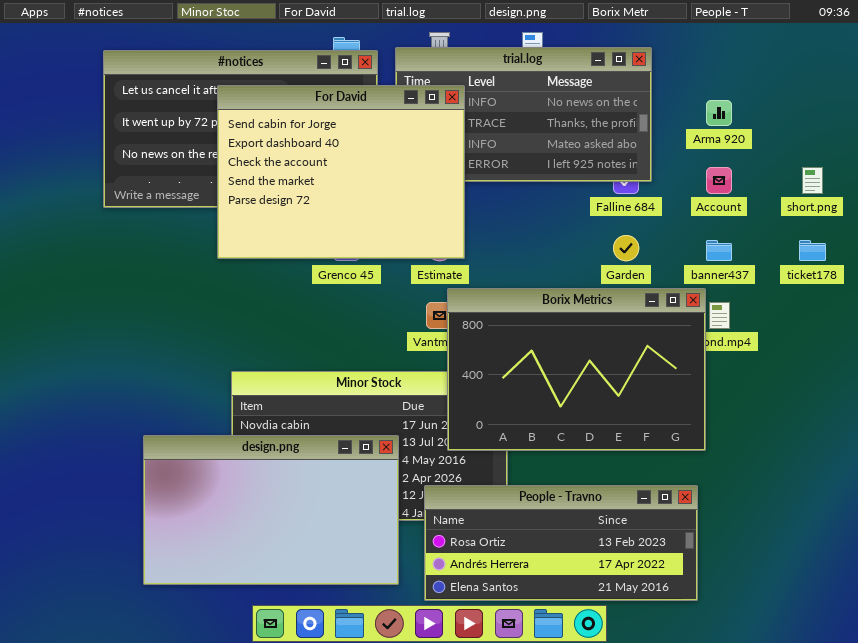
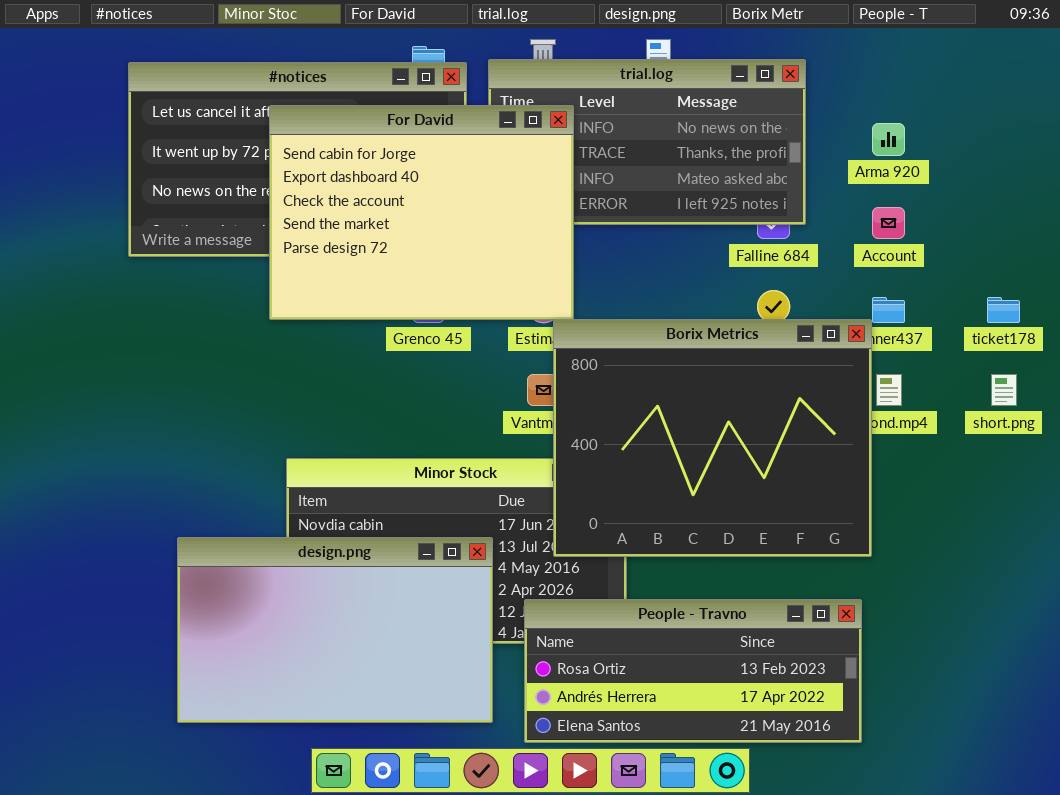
short.png: [802,167,823,194] -> [991,374,1017,406], moved
Borix Metrics: [447,288,706,451] -> [553,319,872,557], resized

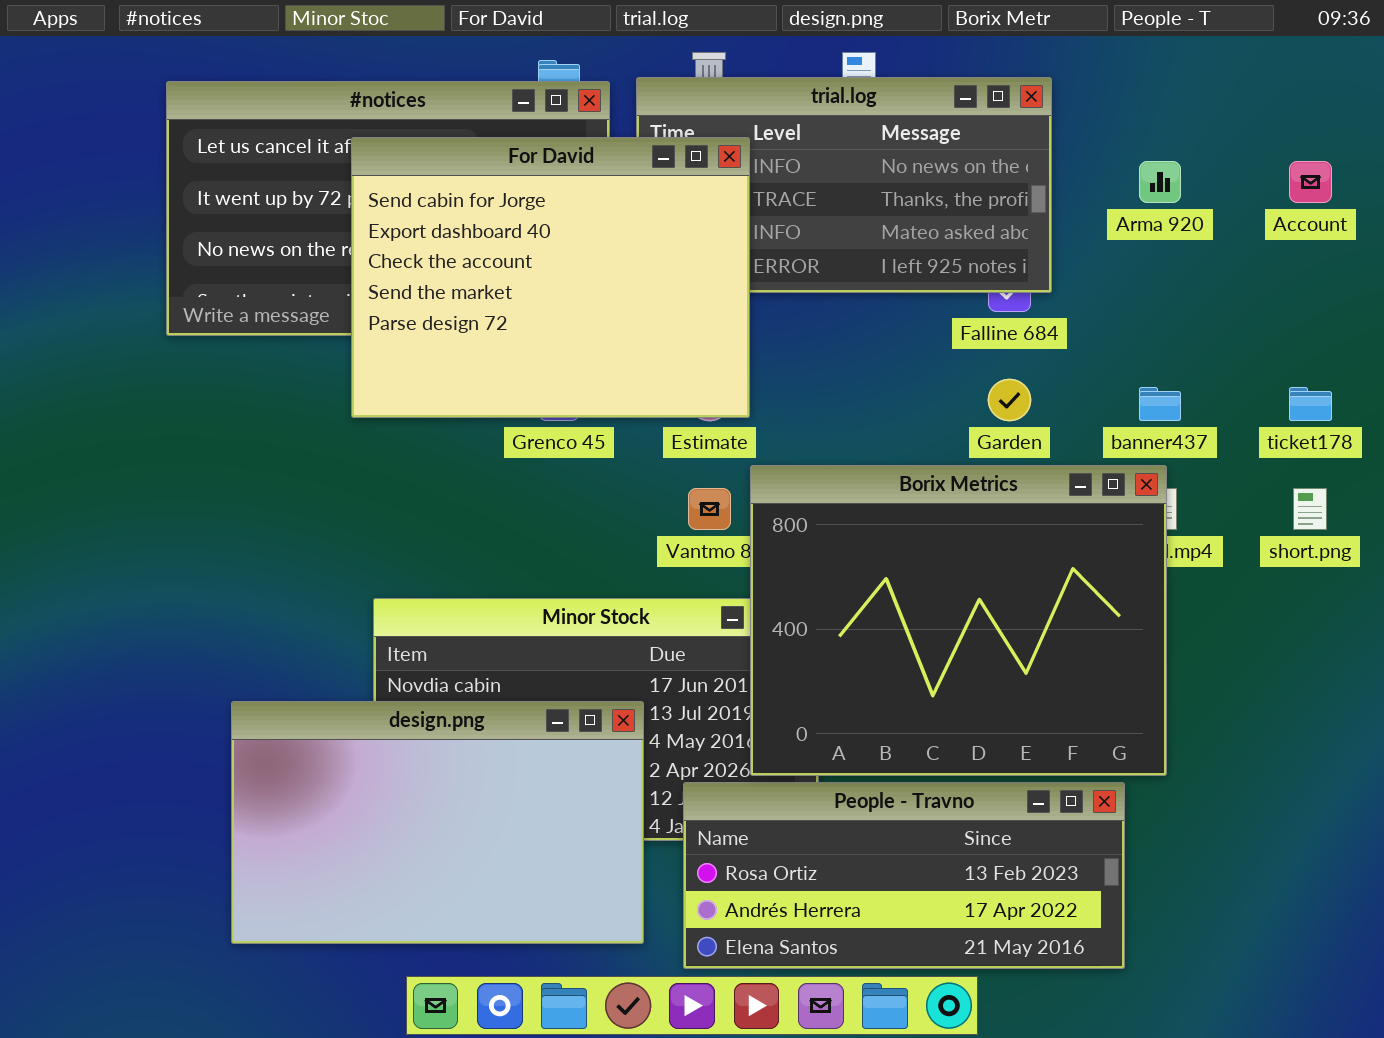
Account: [872,207,905,239] -> [1289,161,1332,203], moved
Borix Metrics: [553,319,872,557] -> [750,465,1167,776], moved

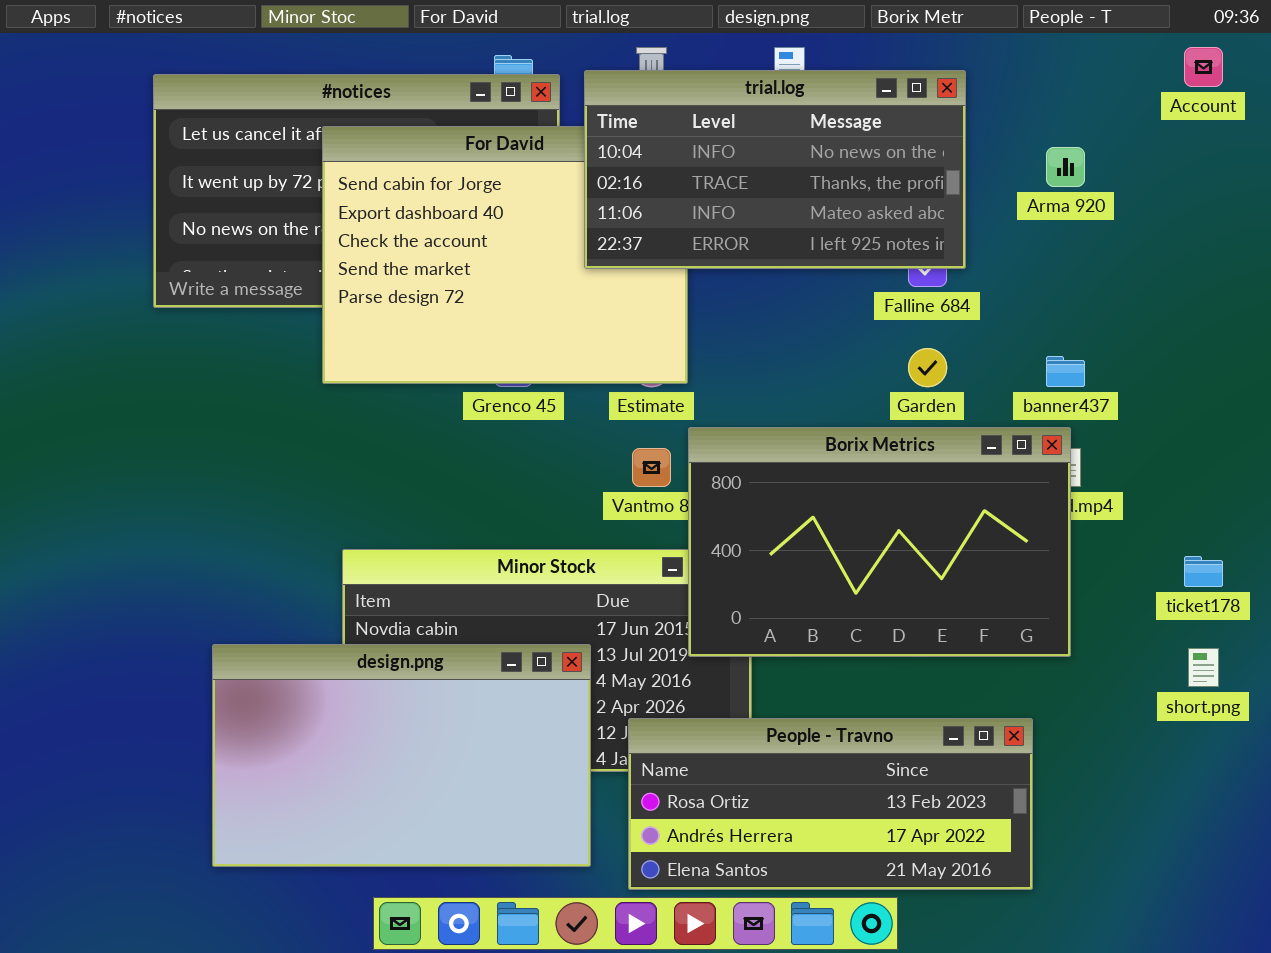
trial.log: [636,77,1052,293] -> [584,70,966,269], raised
Account: [1289,161,1332,203] -> [1184,47,1223,87], moved
ticket178: [1289,387,1332,421] -> [1184,556,1223,587], moved
Borix Metrics: [750,465,1167,776] -> [688,427,1071,657], resized
short.png: [1293,488,1327,530] -> [1188,648,1219,687], moved

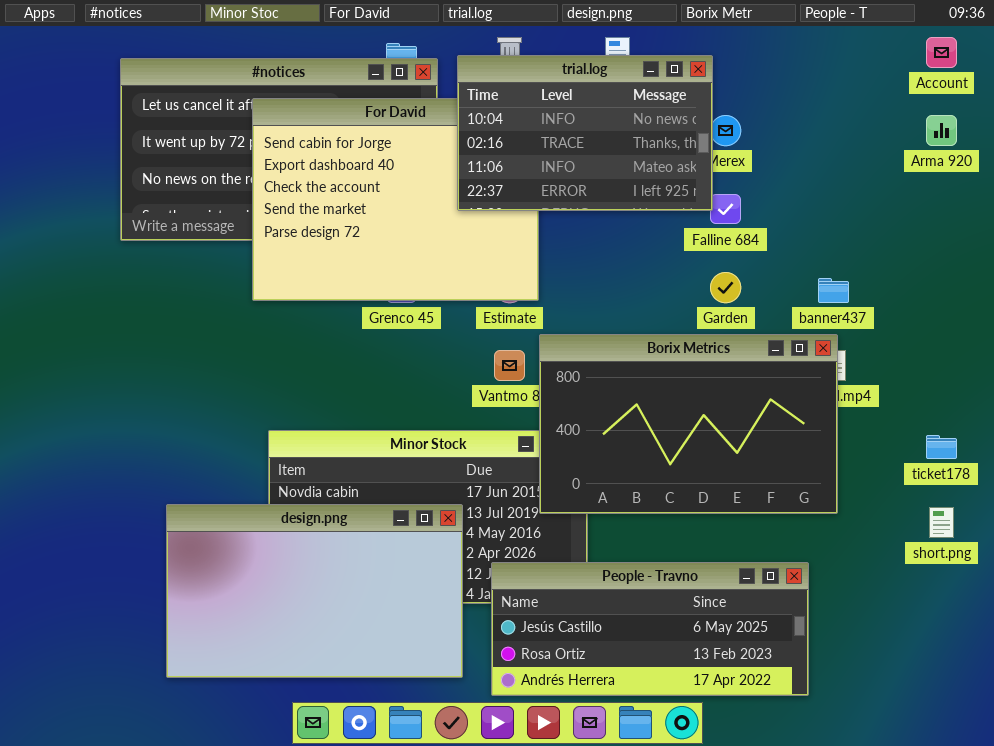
trial.log: [584,70,966,269] -> [457,55,713,211], resized
Arma 920: [1046,147,1085,187] -> [926,115,957,146], moved
People - Travno: [628,718,1033,890] -> [491,562,809,696], scrolled up 1 row

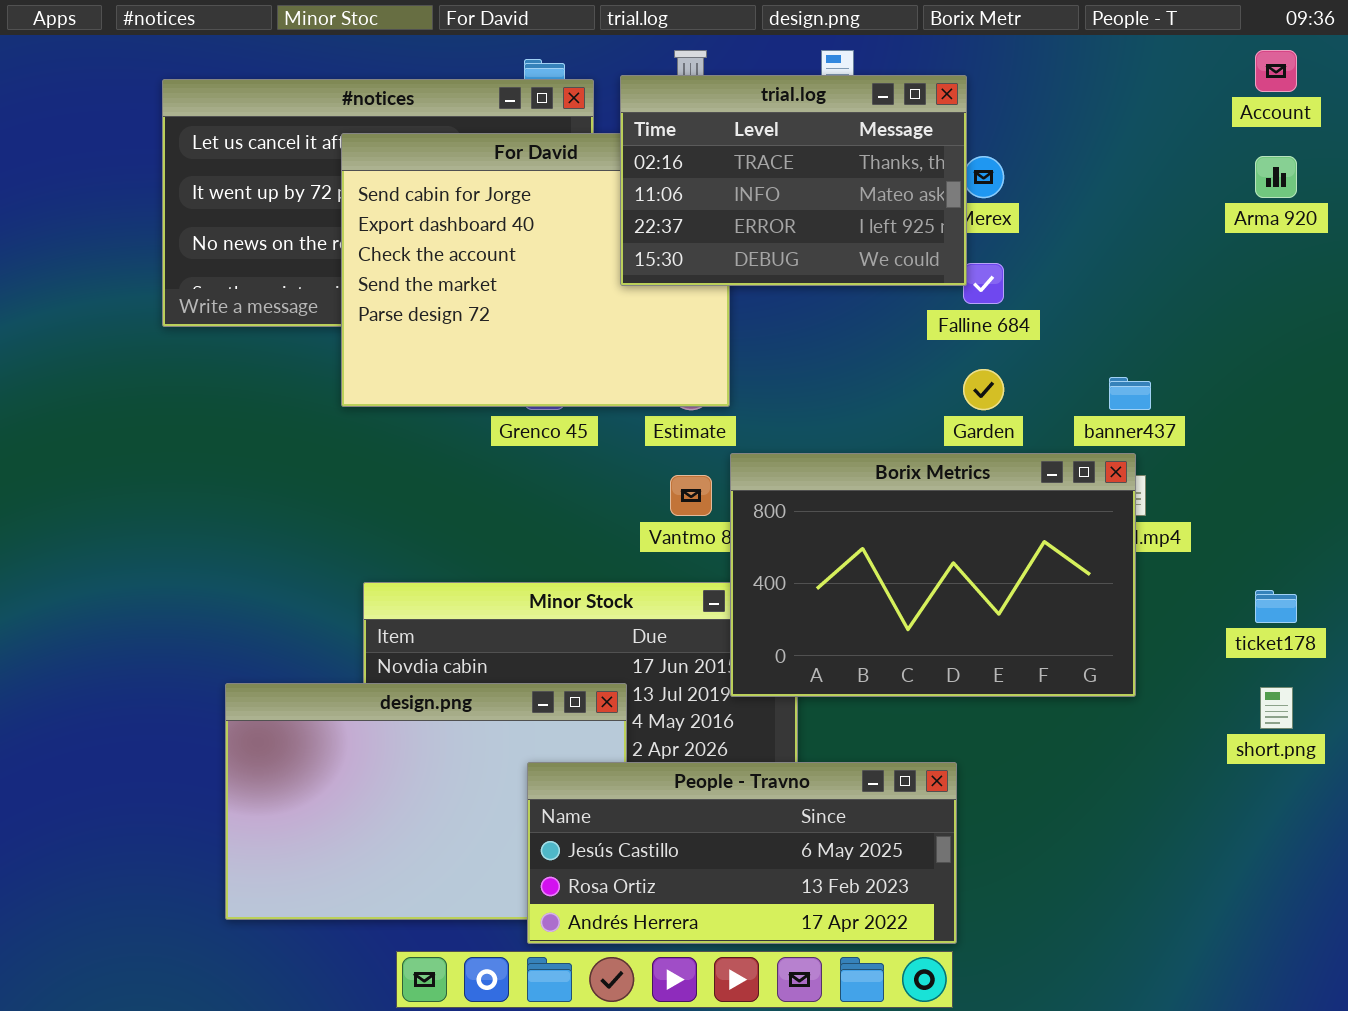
trial.log: [457,55,713,211] -> [620,75,967,286], scrolled down 1 row
People - Travno: [491,562,809,696] -> [527,762,957,944], moved

